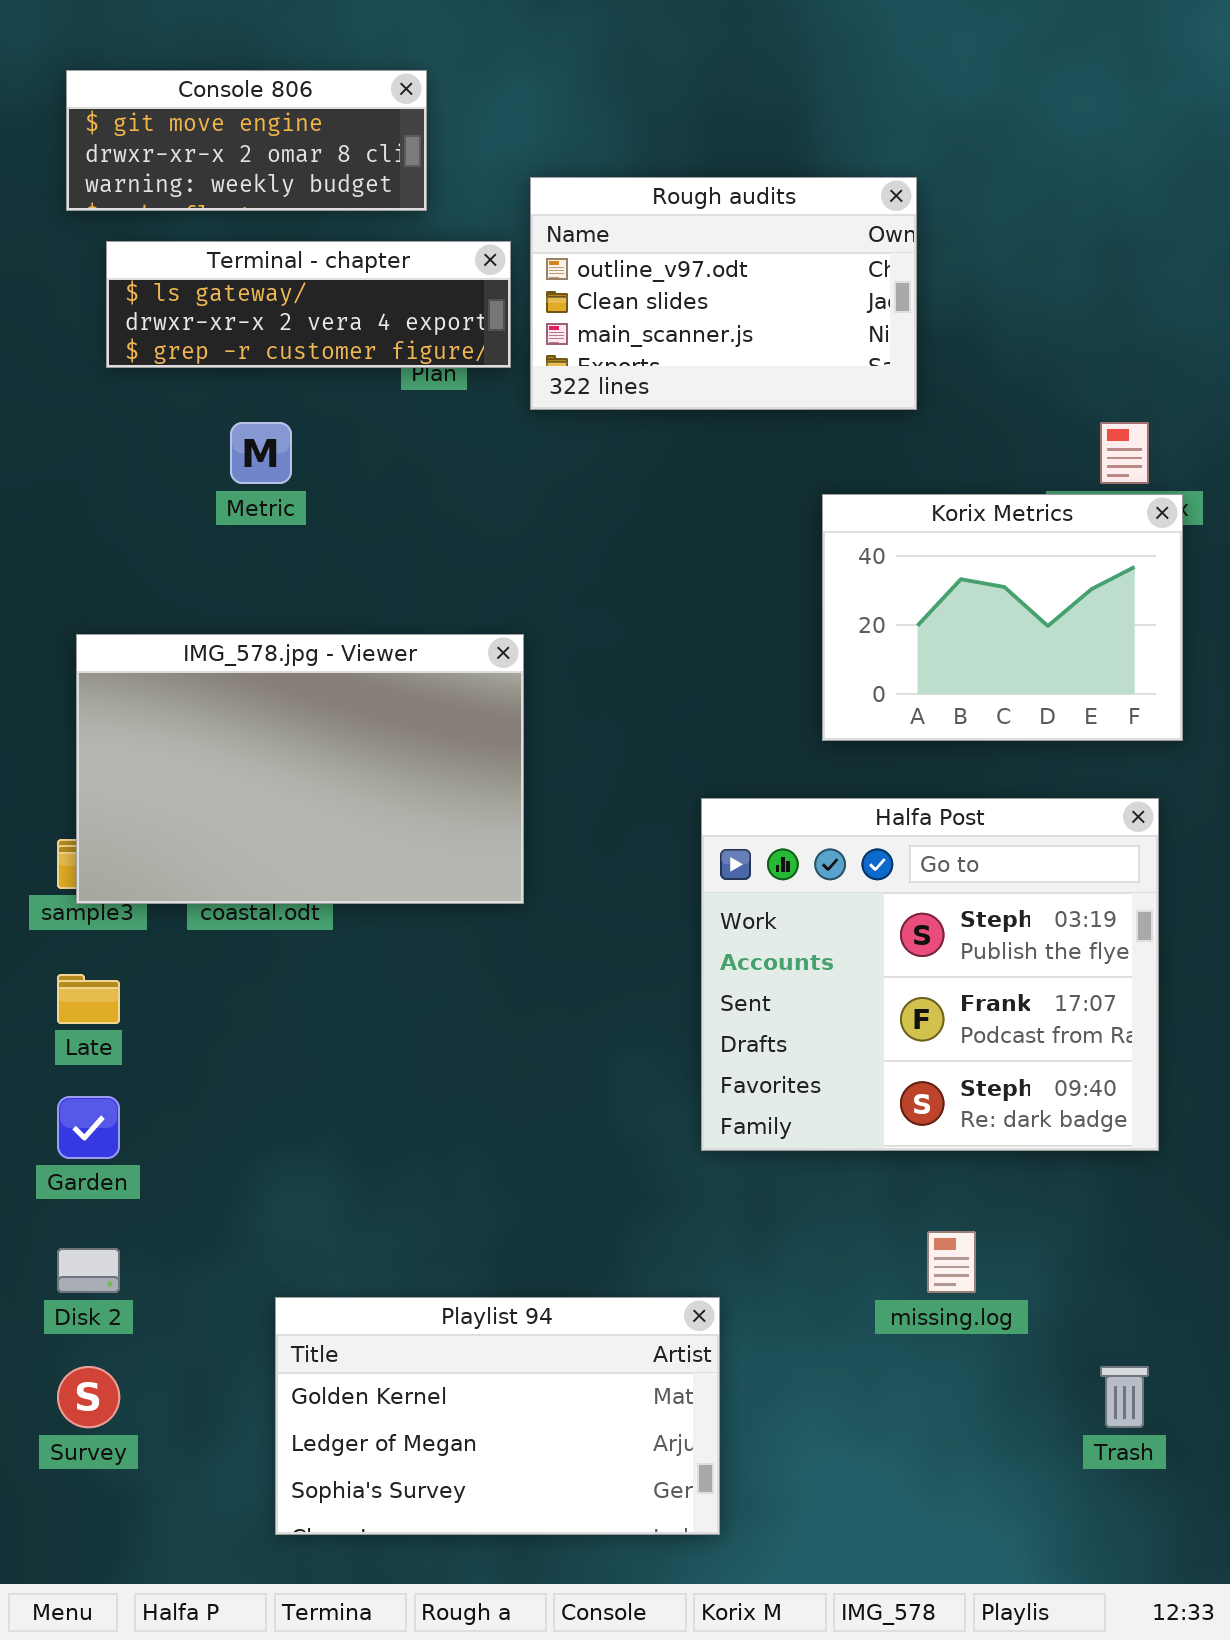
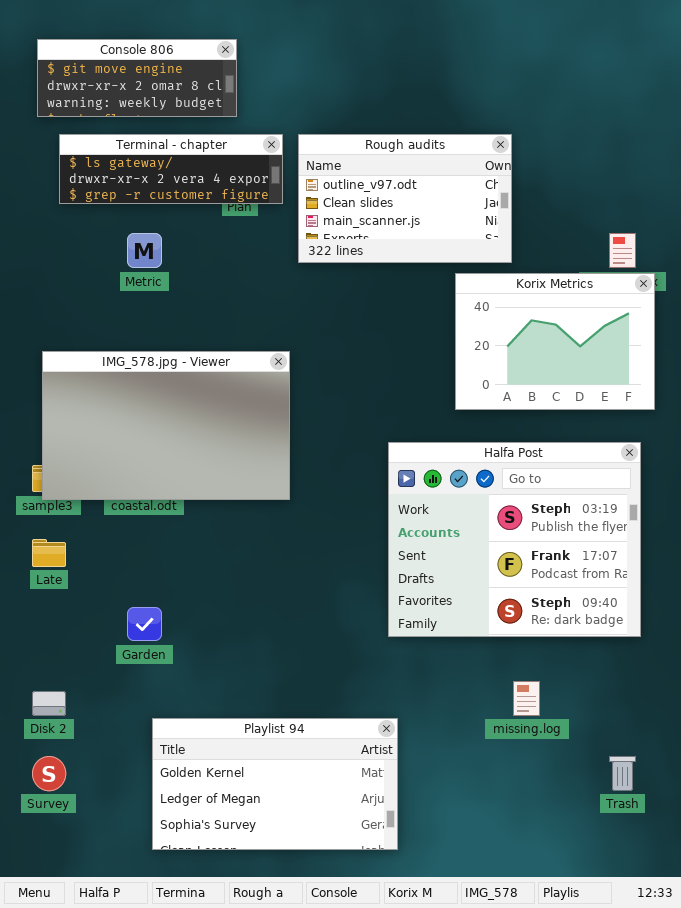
Rough audits: [530,177,917,410] -> [298,134,512,263], moved
Garden: [57,1096,120,1159] -> [127,607,162,641], moved

